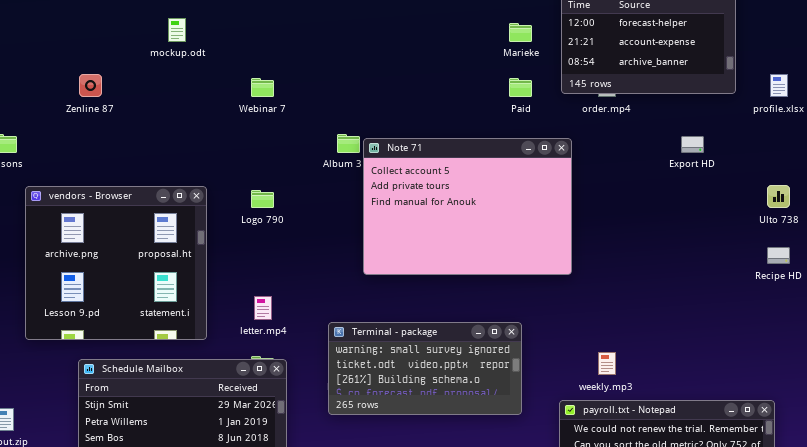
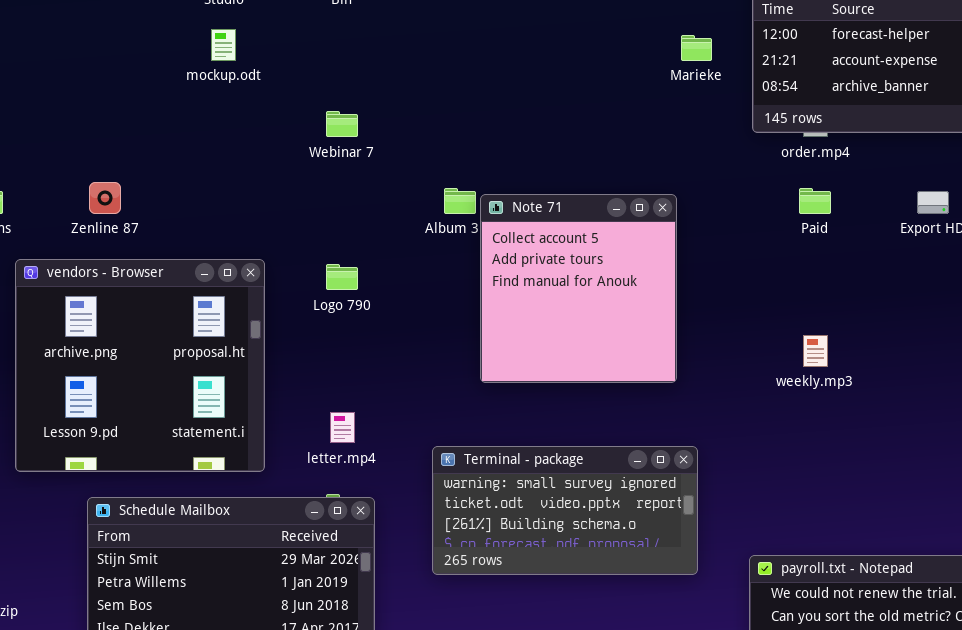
Zenline 87: [79,74,102,97] -> [89,182,121,214], moved
Paid: [509,78,532,97] -> [799,188,831,214], moved
Note 71: [363,138,572,275] -> [480,194,677,383], resized
weekly.mp3: [598,352,616,375] -> [803,335,828,367], moved

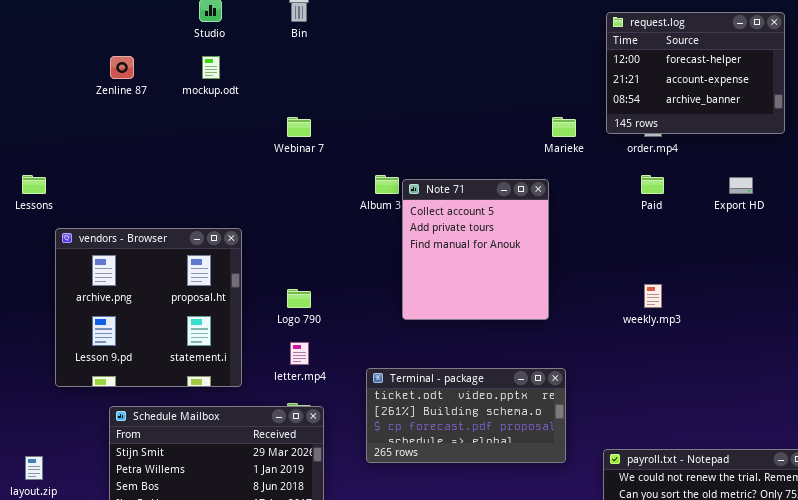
Marieke: [681,35,712,61] -> [552,117,576,137], moved
Zenline 87: [89,182,121,214] -> [110,56,134,79], moved
Logo 790: [326,264,358,290] -> [287,289,311,308], moved
Terminal - package: [432,446,698,575] -> [366,368,566,463], scrolled down 1 row

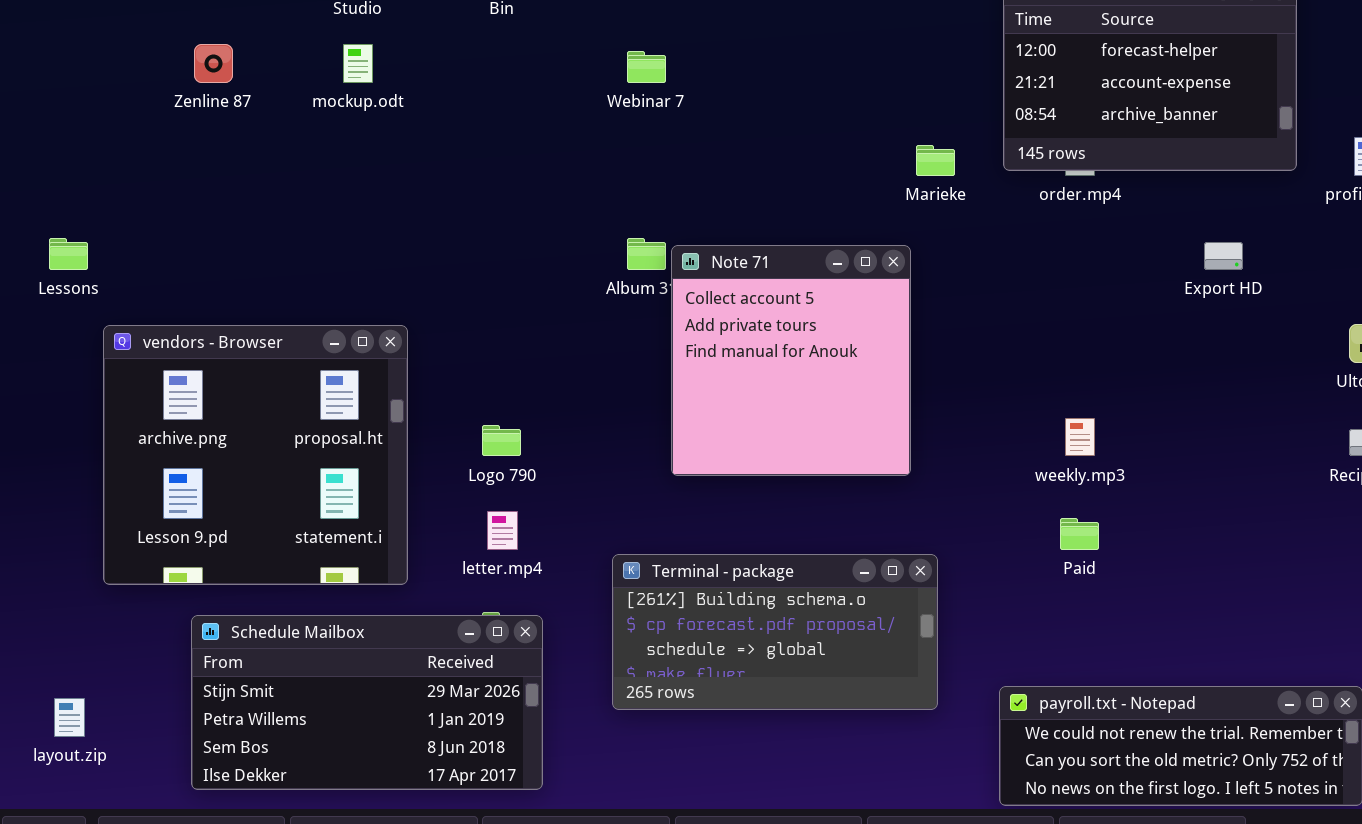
Webinar 7: [287,117,311,137] -> [627,51,666,83], moved
Paid: [641,175,664,194] -> [1060,518,1099,550], moved
Terminal - package: [366,368,566,463] -> [612,554,938,710], scrolled down 1 row

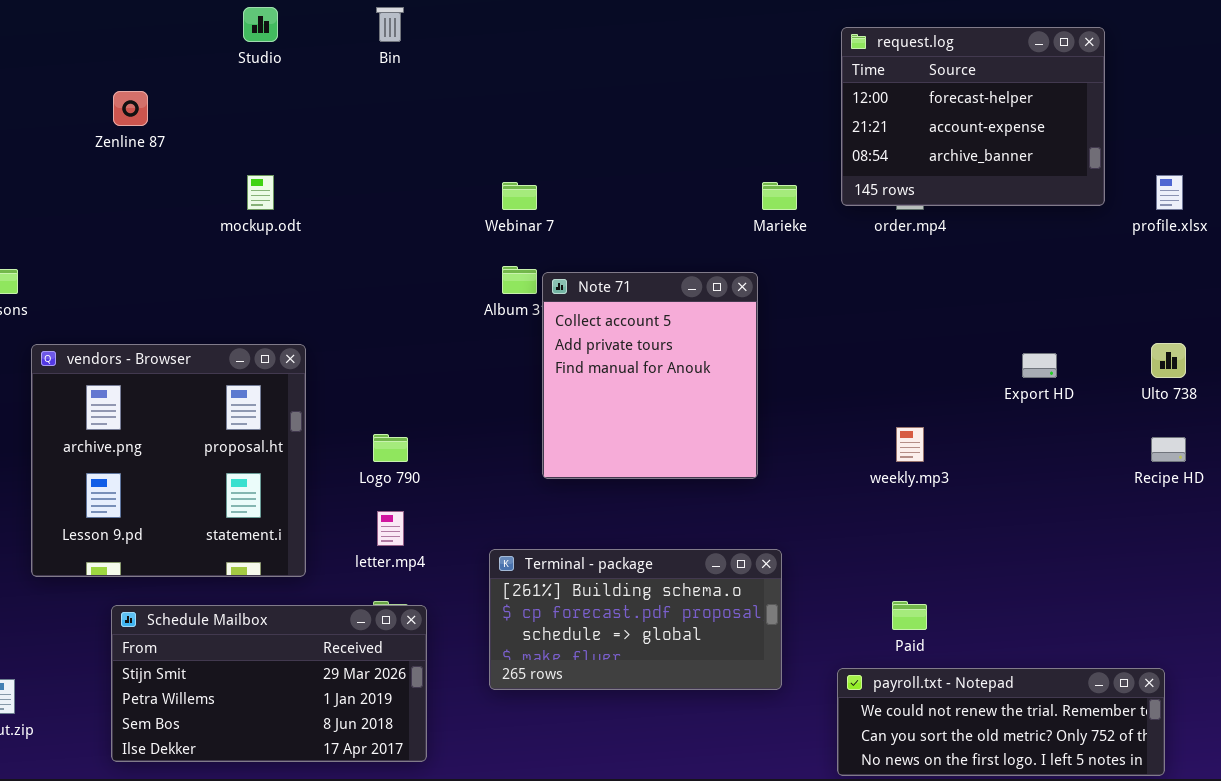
mockup.odt: [343,44,373,83] -> [247,175,274,210], moved
Webinar 7: [627,51,666,83] -> [502,182,537,210], moved
Export HD: [1204,242,1243,270] -> [1022,353,1057,378], moved
Paid: [1060,518,1099,550] -> [892,601,927,630], moved

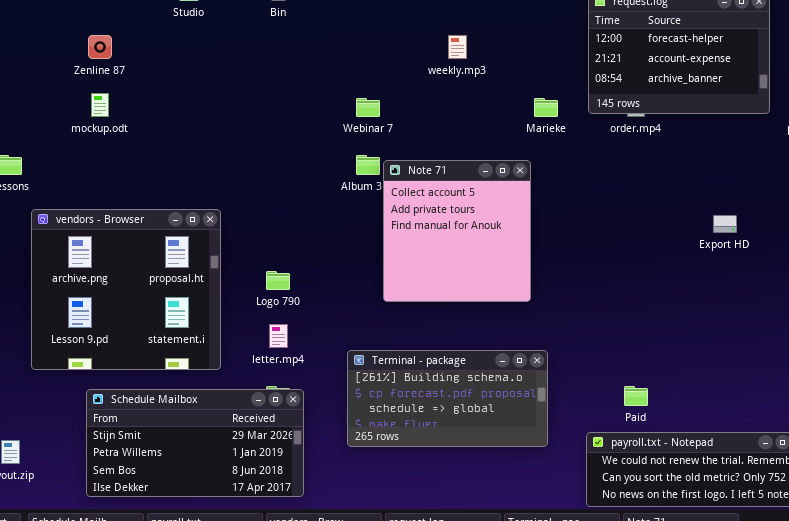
mockup.odt: [247,175,274,210] -> [91,93,109,117], moved
weekly.mp3: [896,427,924,462] -> [448,35,467,59], moved

